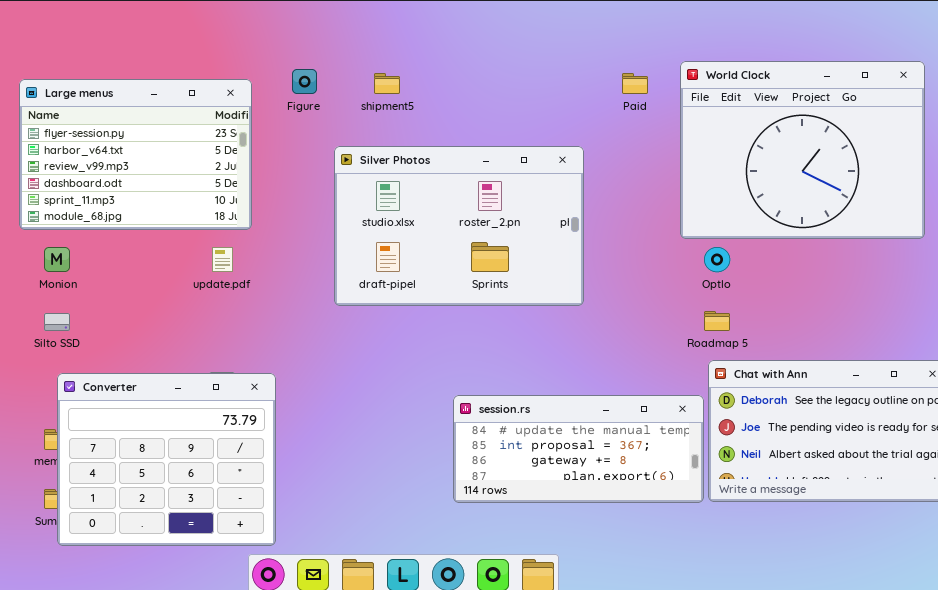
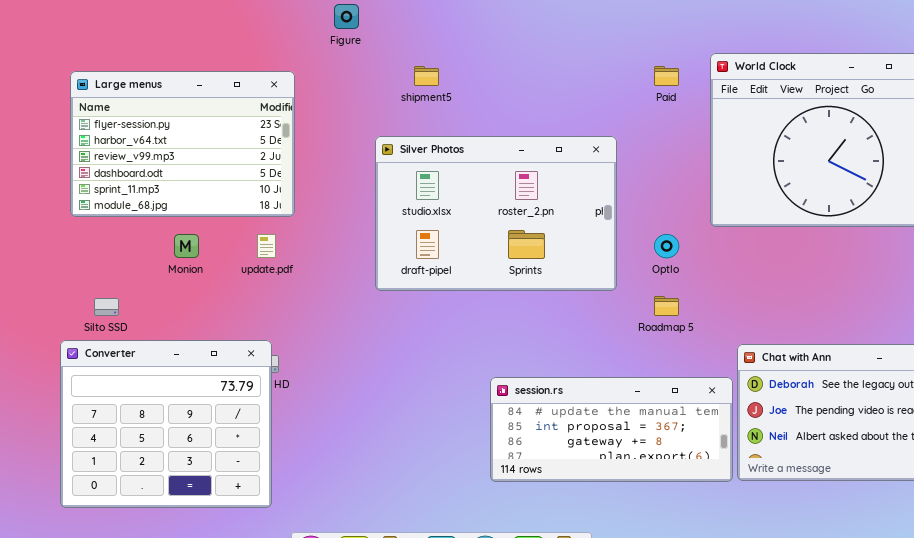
Figure: [292,69,317,94] -> [334,4,359,29], moved
Monion: [44,247,70,272] -> [174,234,199,258], moved
Optlo: [704,247,730,272] -> [654,234,679,258], moved
Roadmap 5: [704,311,730,331] -> [654,296,679,316], moved
Converter: [57,373,276,546] -> [60,340,272,508], moved

